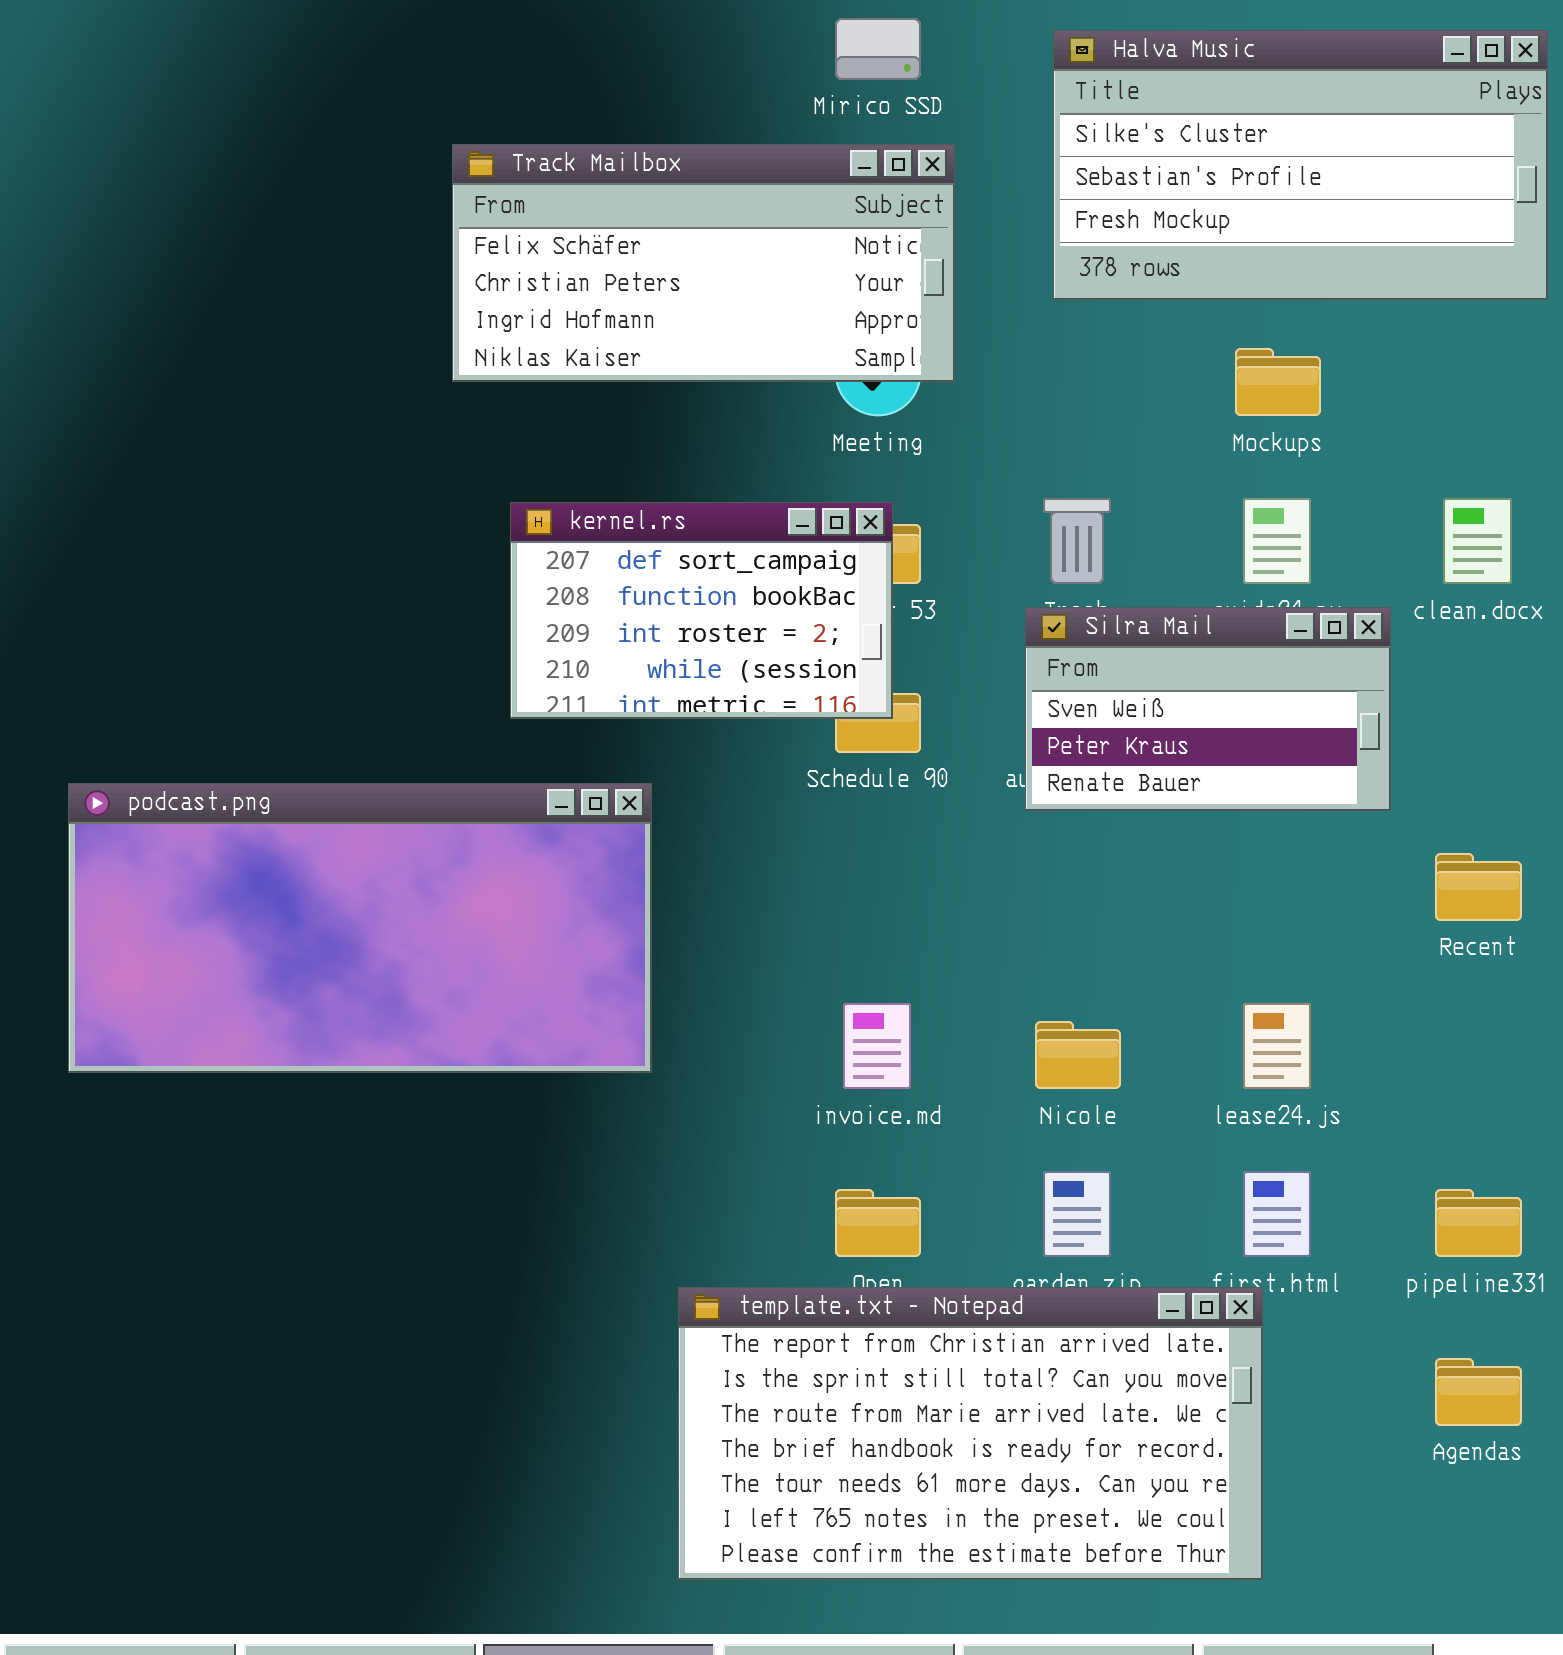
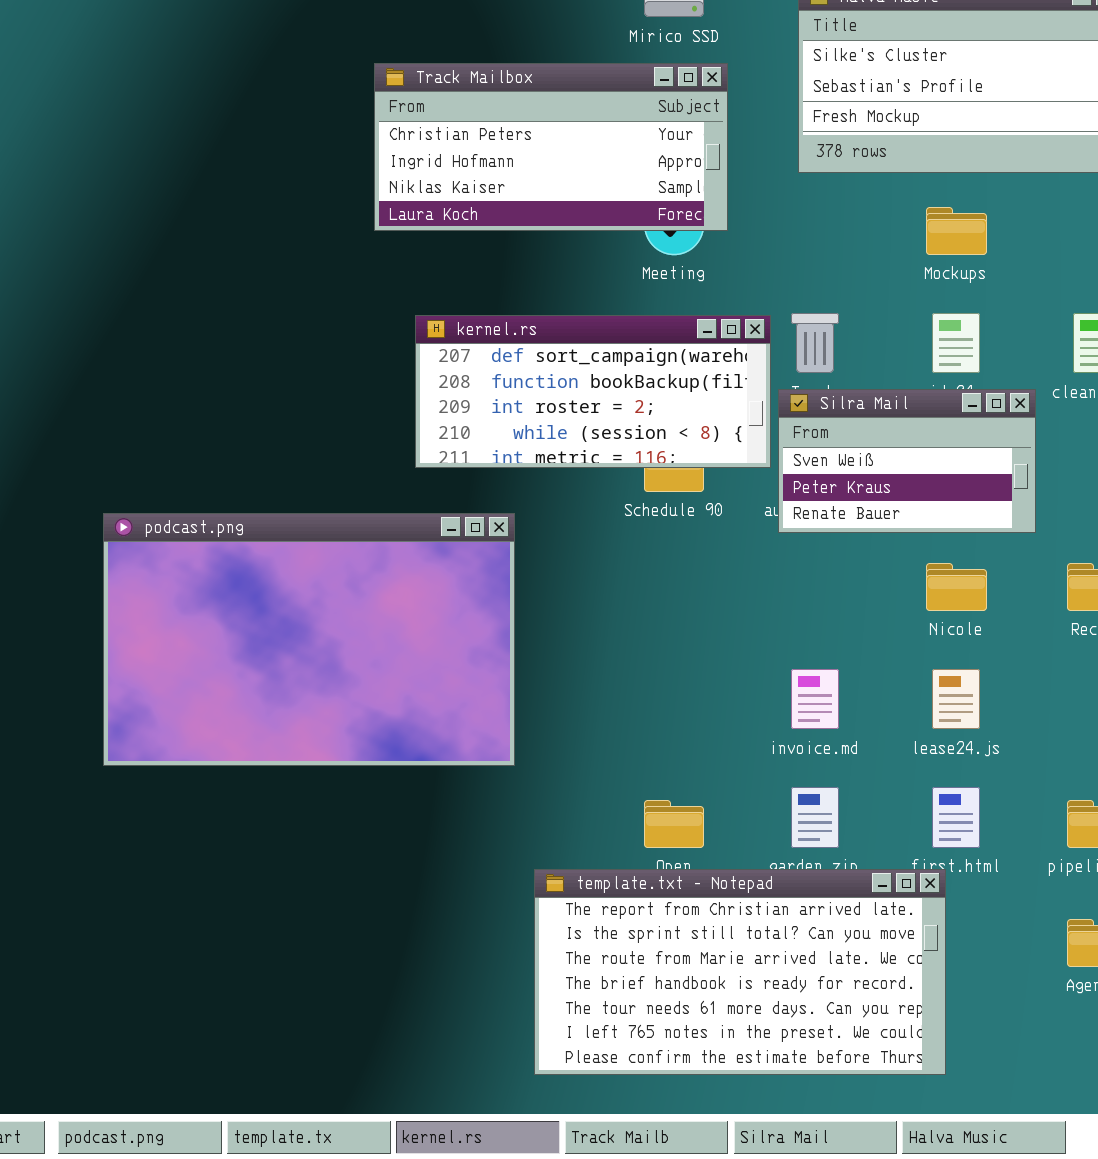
Track Mailbox: [452,144,955,382] -> [374,63,728,231], scrolled down 1 row
kernel.rs: [510,502,893,719] -> [415,315,771,468], resized
podcast.png: [68,783,652,1073] -> [103,513,515,766], resized
invoice.md: [843,1003,911,1089] -> [791,669,839,729], moved
Nicole: [1035,1021,1121,1089] -> [926,563,987,611], moved

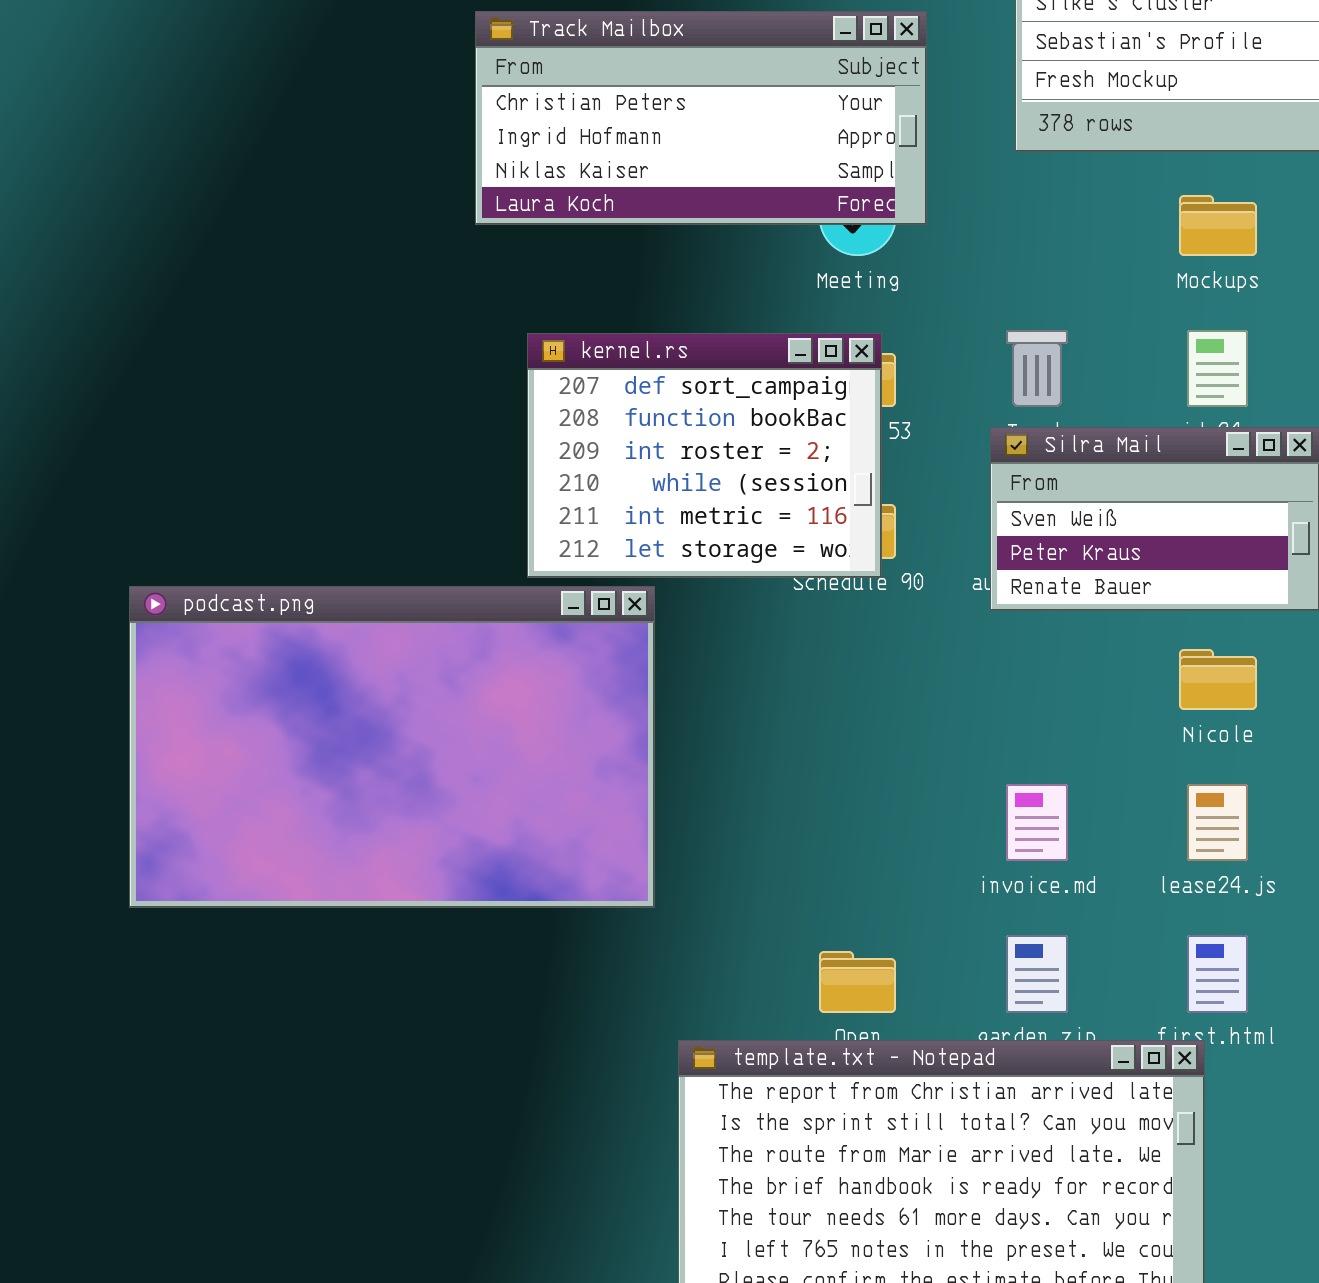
kernel.rs: [415,315,771,468] -> [527,333,882,578], resized

